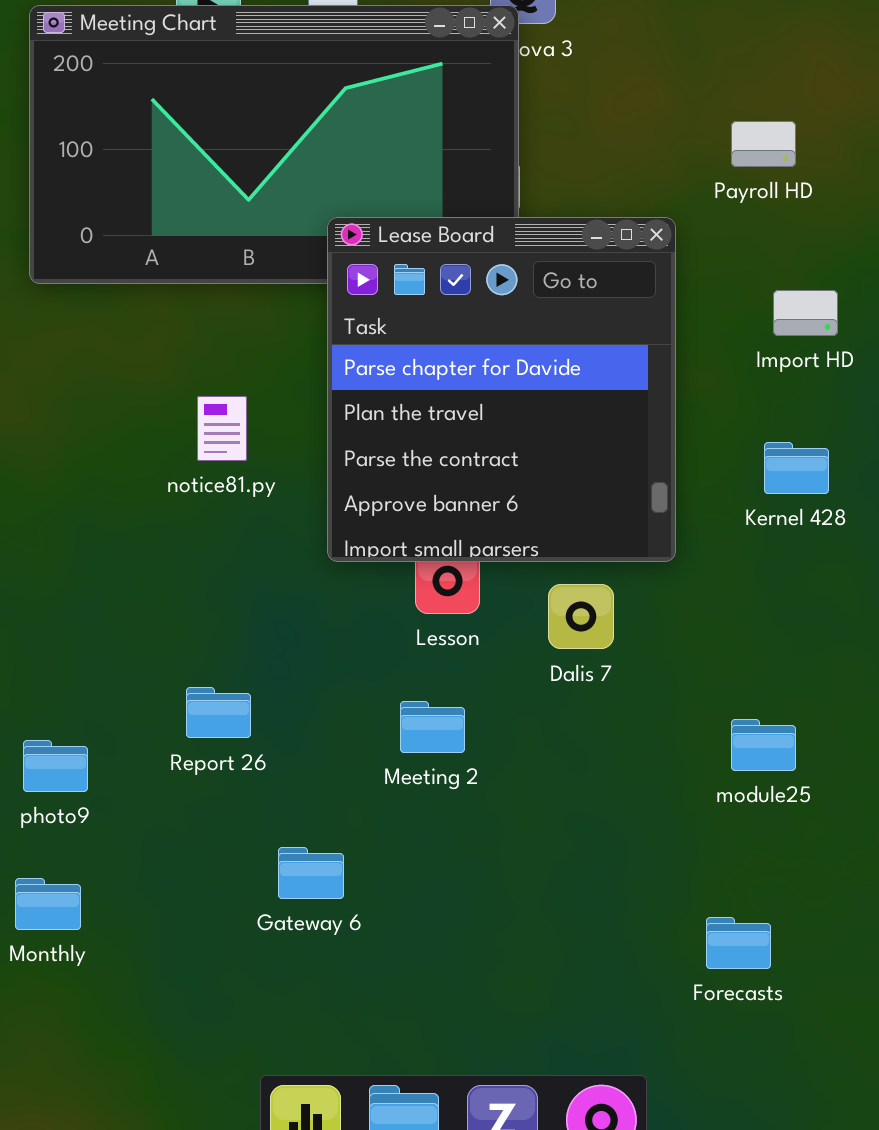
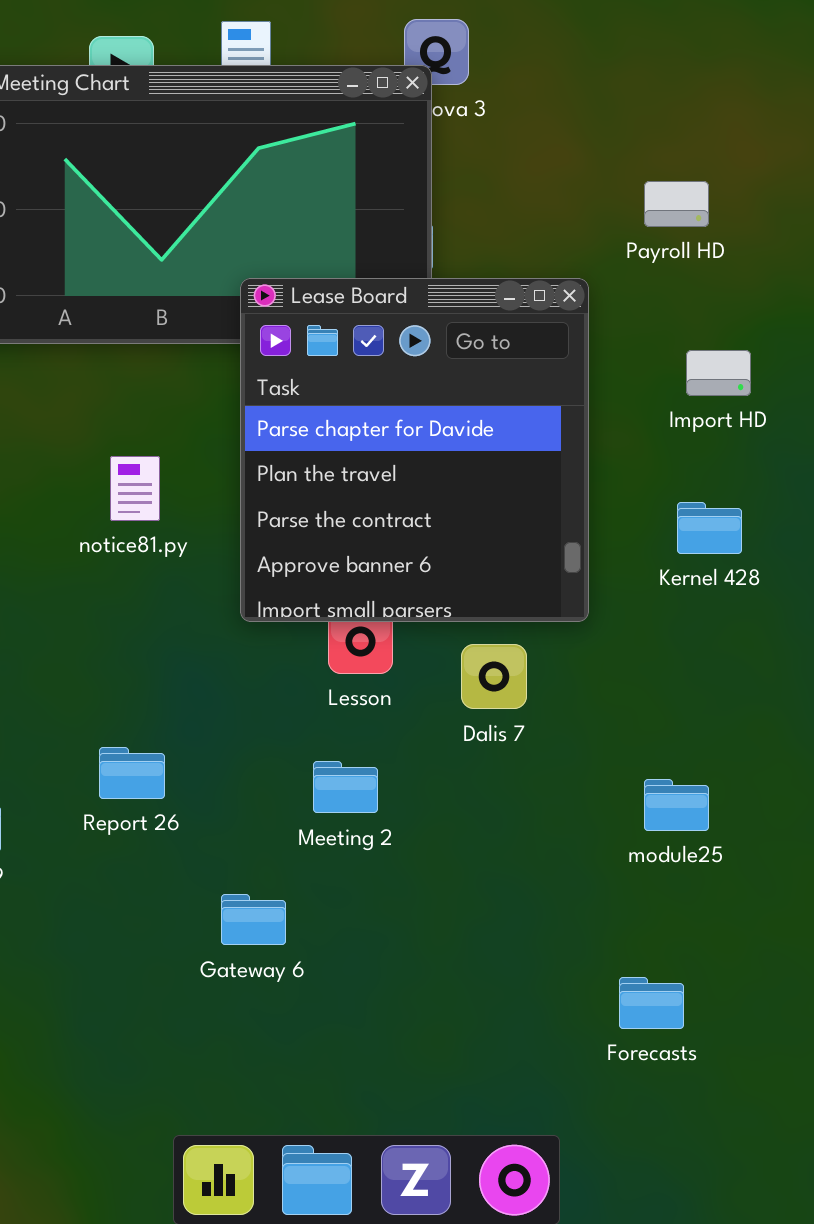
Gateway 6: [278,847,344,899] -> [221,894,286,945], moved

